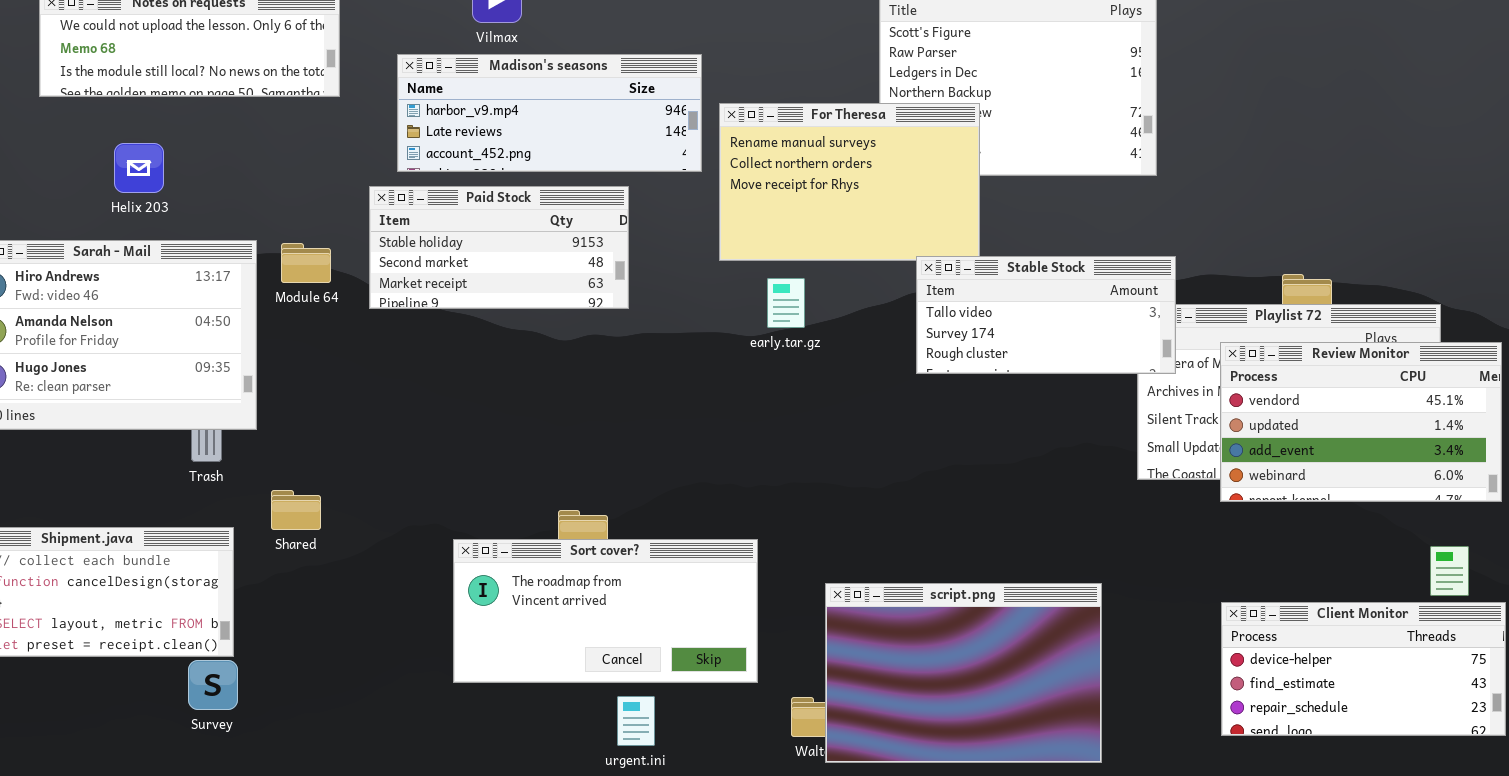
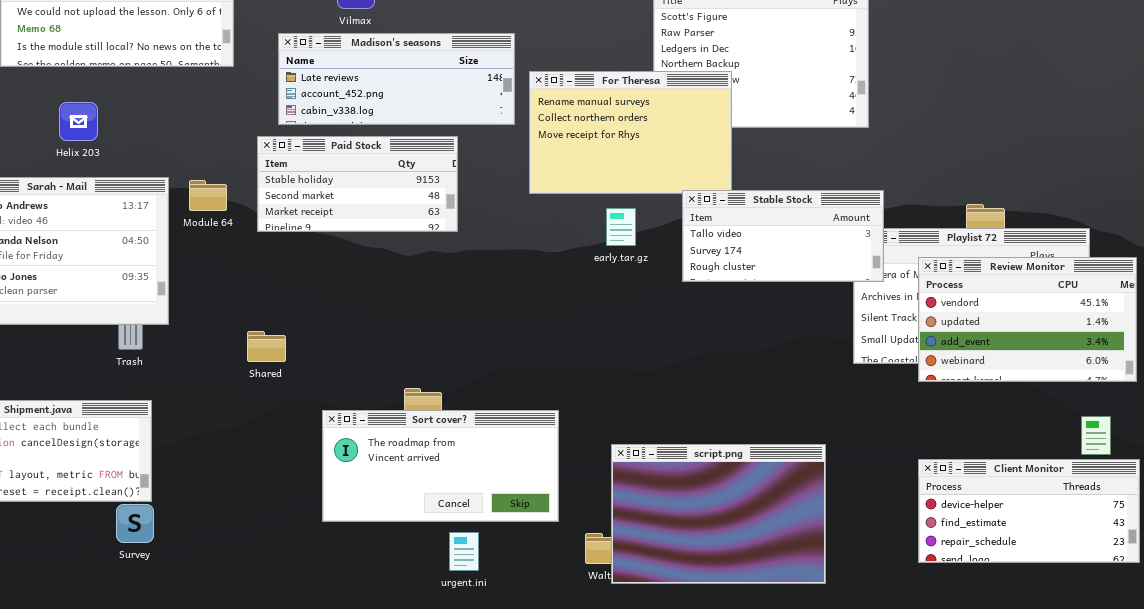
Madison's seasons: [397,54,702,172] -> [278,33,515,125], scrolled down 1 row
early.tar.gz: [767,278,805,328] -> [606,208,636,246], moved
Shared: [271,490,321,530] -> [247,331,286,362], moved

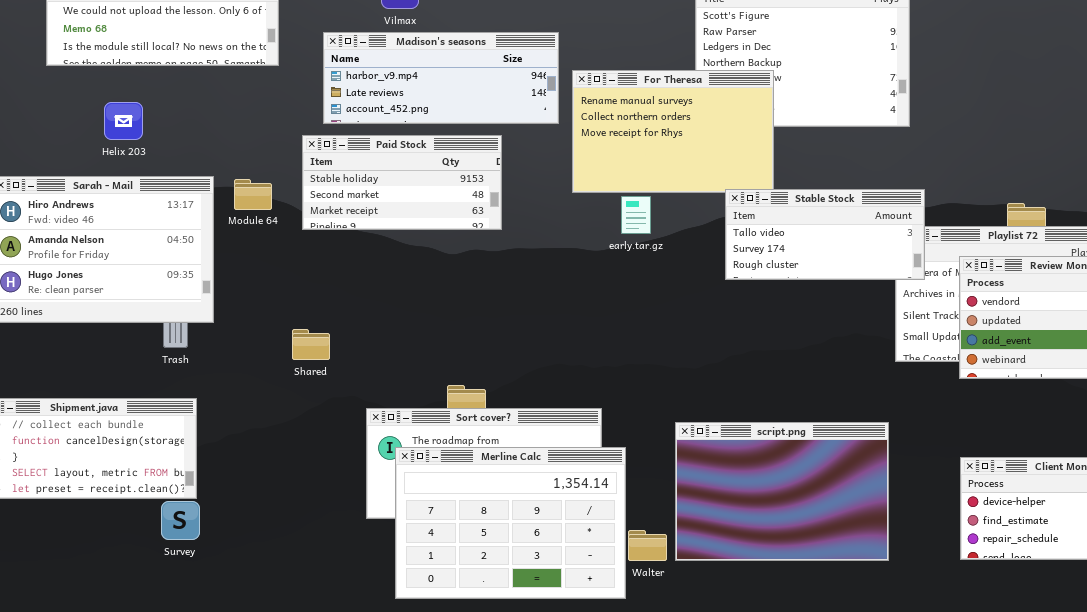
Madison's seasons: [278,33,515,125] -> [323,32,559,124], scrolled up 1 row
early.tar.gz: [606,208,636,246] -> [621,196,651,234], moved
script.png: [611,444,826,584] -> [675,422,889,561], moved
Merline Calc: none -> [395,447,626,599], opened

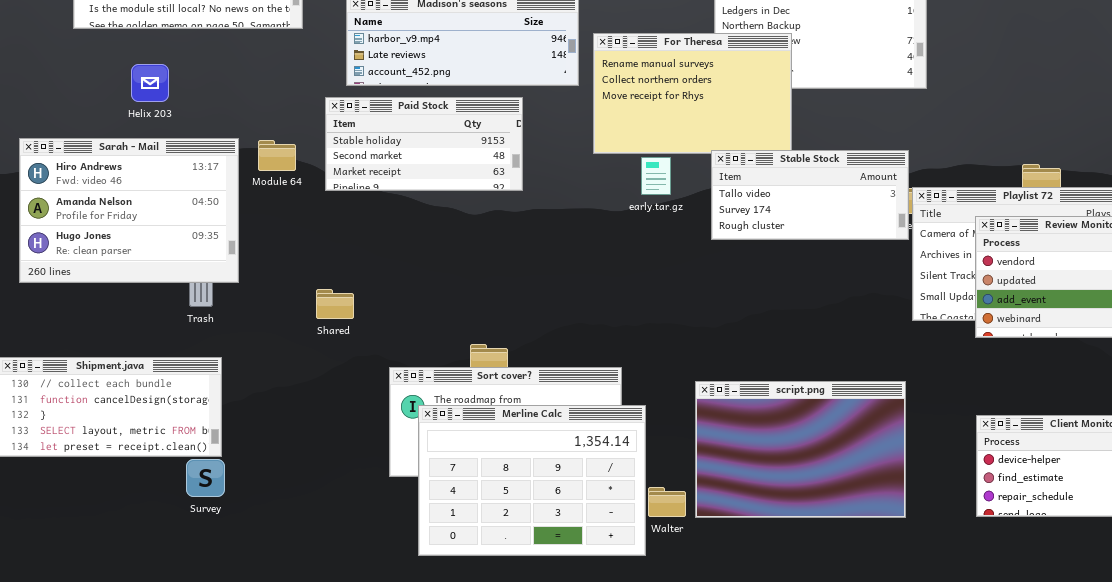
Stable Stock: [725,189,925,280] -> [711,150,909,240], moved

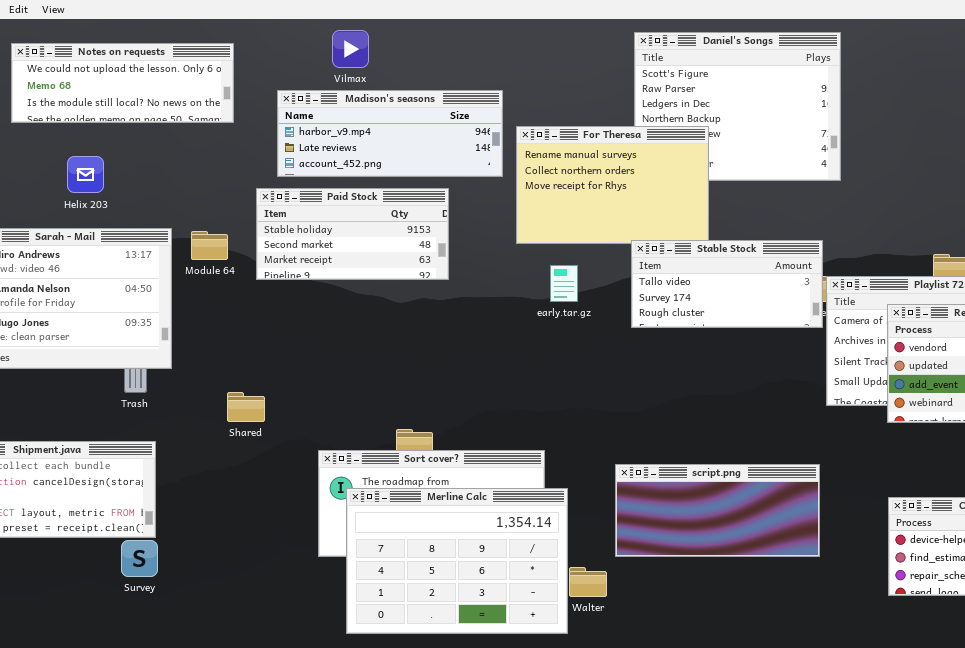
early.tar.gz: [641,157,671,195] -> [550,265,578,302], moved
Shared: [316,289,354,319] -> [227,392,265,422], moved
script.png: [695,381,906,518] -> [615,464,820,557], resized

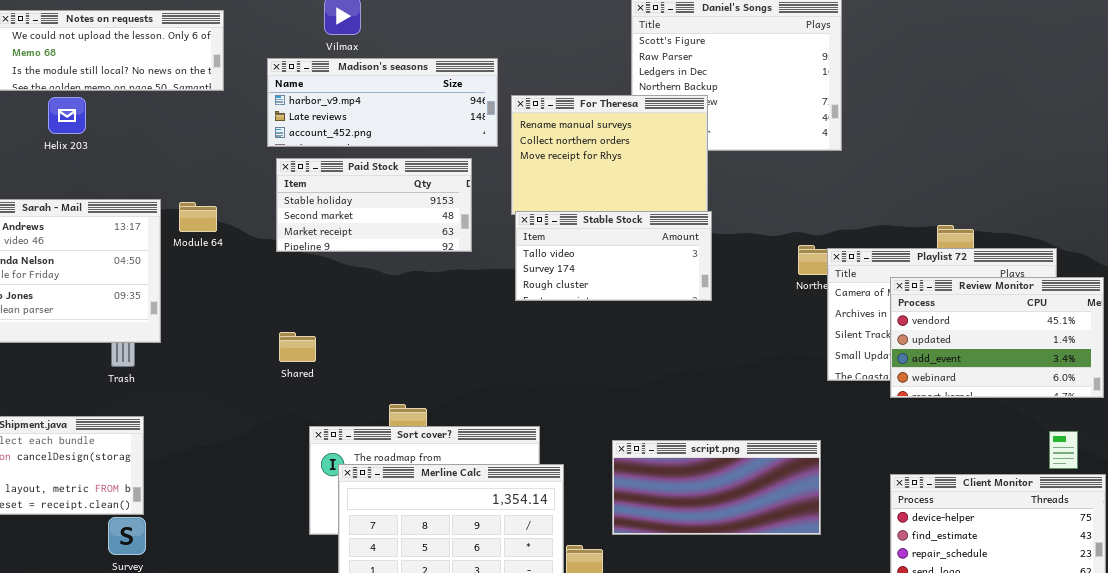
Helix 203: [67,156,104,193] -> [48,97,86,134], moved
Paid Stock: [256,188,449,280] -> [276,158,472,252], moved
Stable Stock: [631,240,823,328] -> [515,211,712,301], moved
Shared: [227,392,265,422] -> [279,332,316,362], moved

